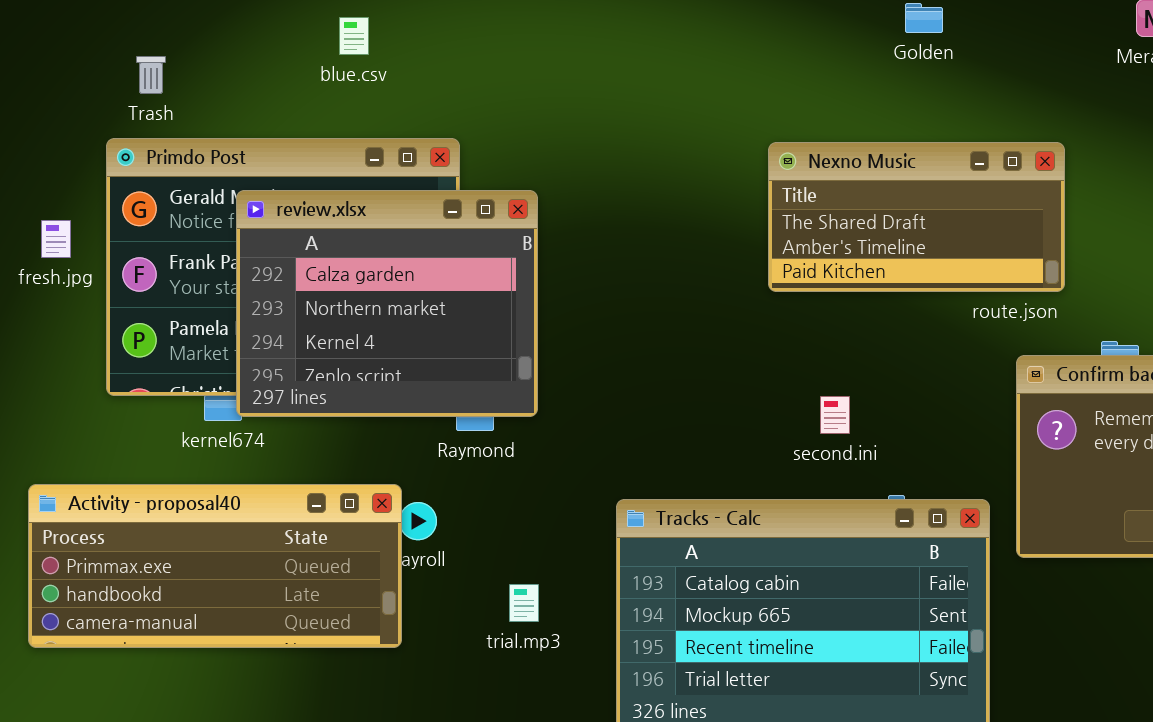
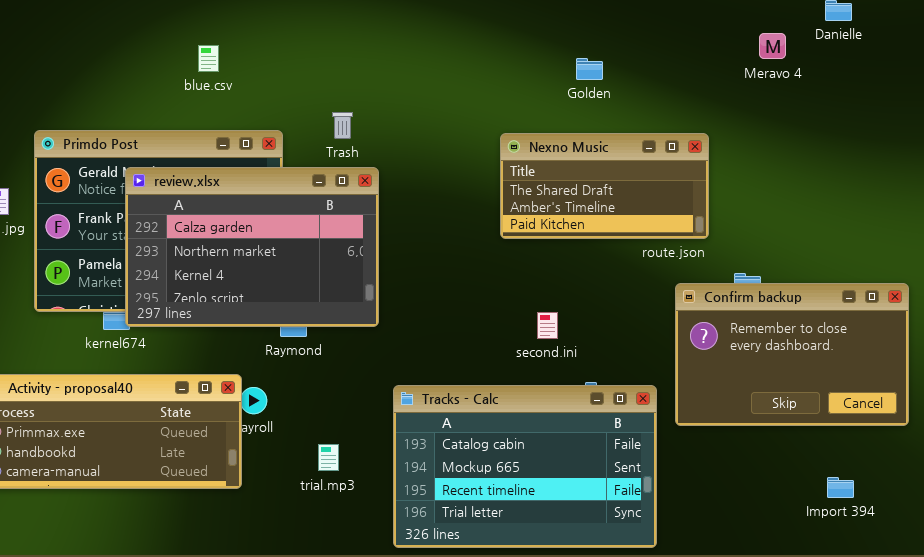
Golden: [905,3,943,33] -> [576,58,603,80], moved
Trash: [136,56,166,94] -> [332,112,353,139], moved
review.xlsx: [236,190,538,417] -> [125,167,379,327], resized

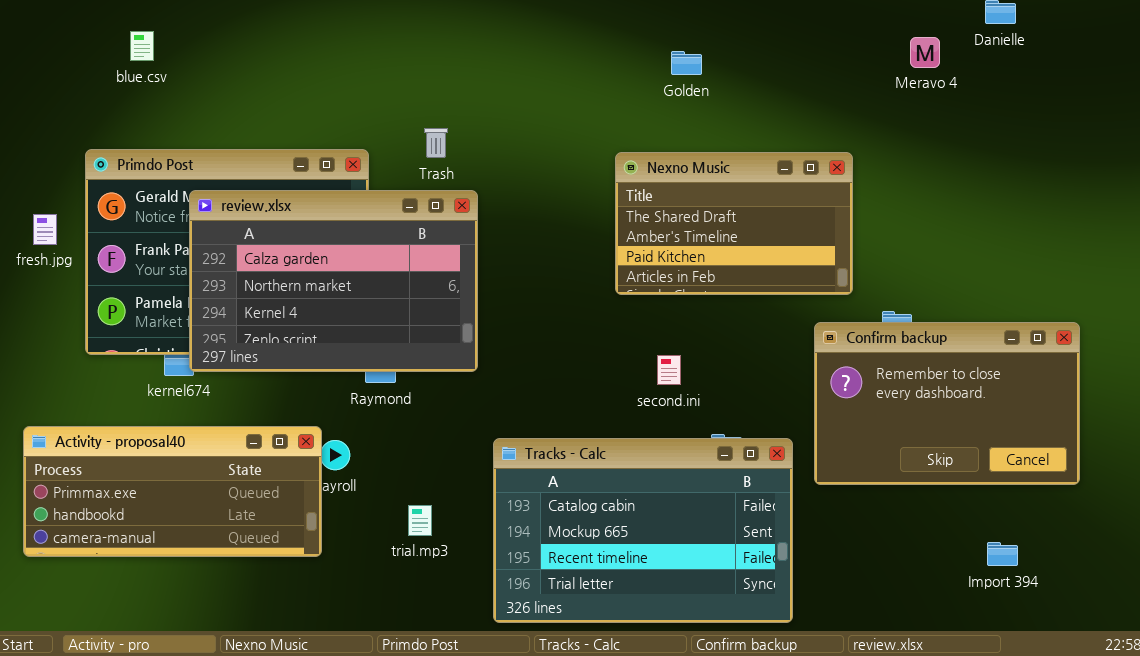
blue.csv: [198,45,219,72] -> [130,31,154,61], moved
Golden: [576,58,603,80] -> [671,51,702,75], moved
Nexno Music: [500,133,709,239] -> [615,152,853,295], resized

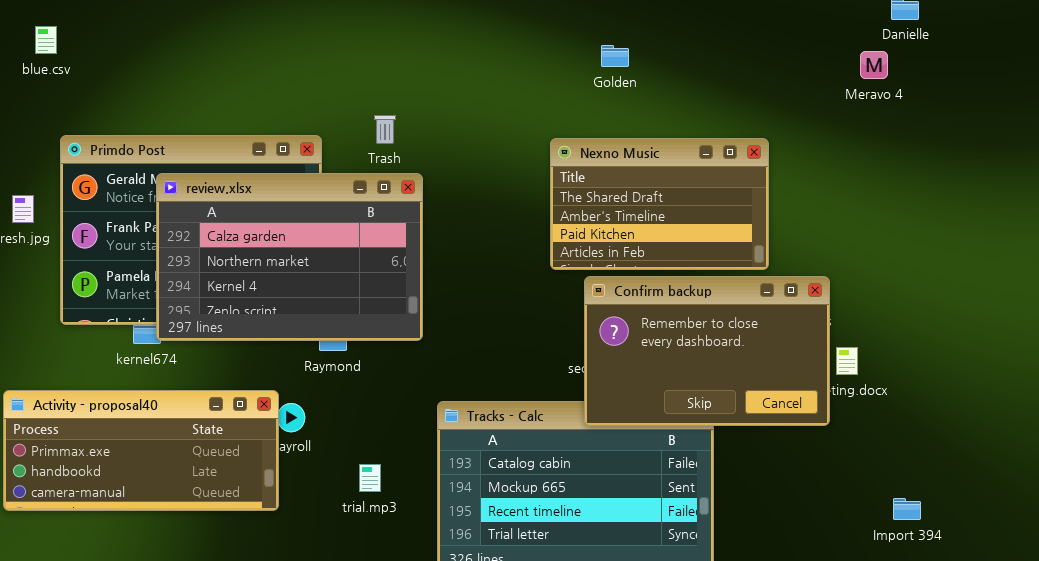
blue.csv: [130,31,154,61] -> [35,26,57,54], moved
Meravo 4: [910,37,940,68] -> [860,51,888,79], moved
Confirm backup: [814,322,1080,485] -> [584,276,830,426], moved

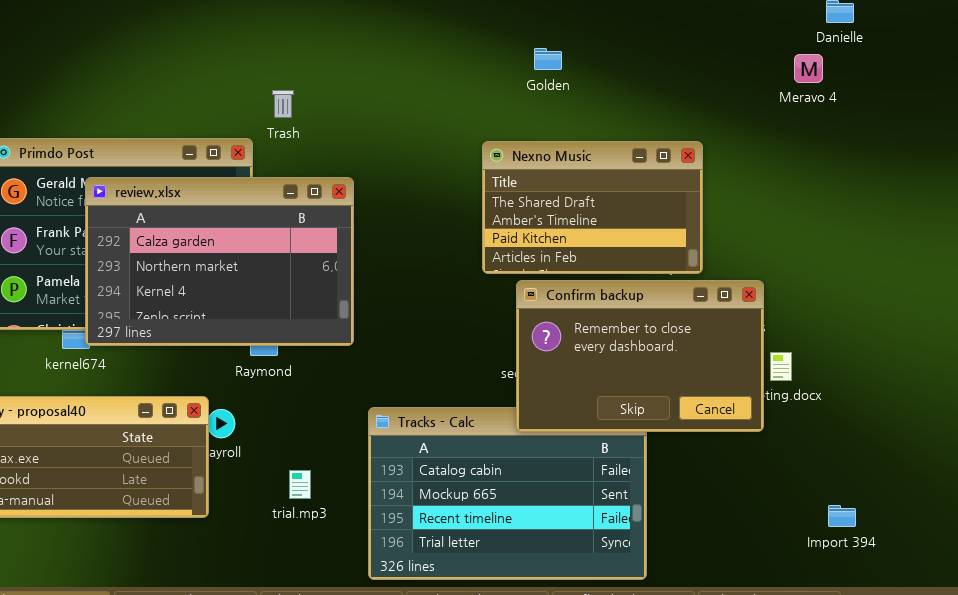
Trash: [374,115,396,144] -> [272,90,294,118], moved

